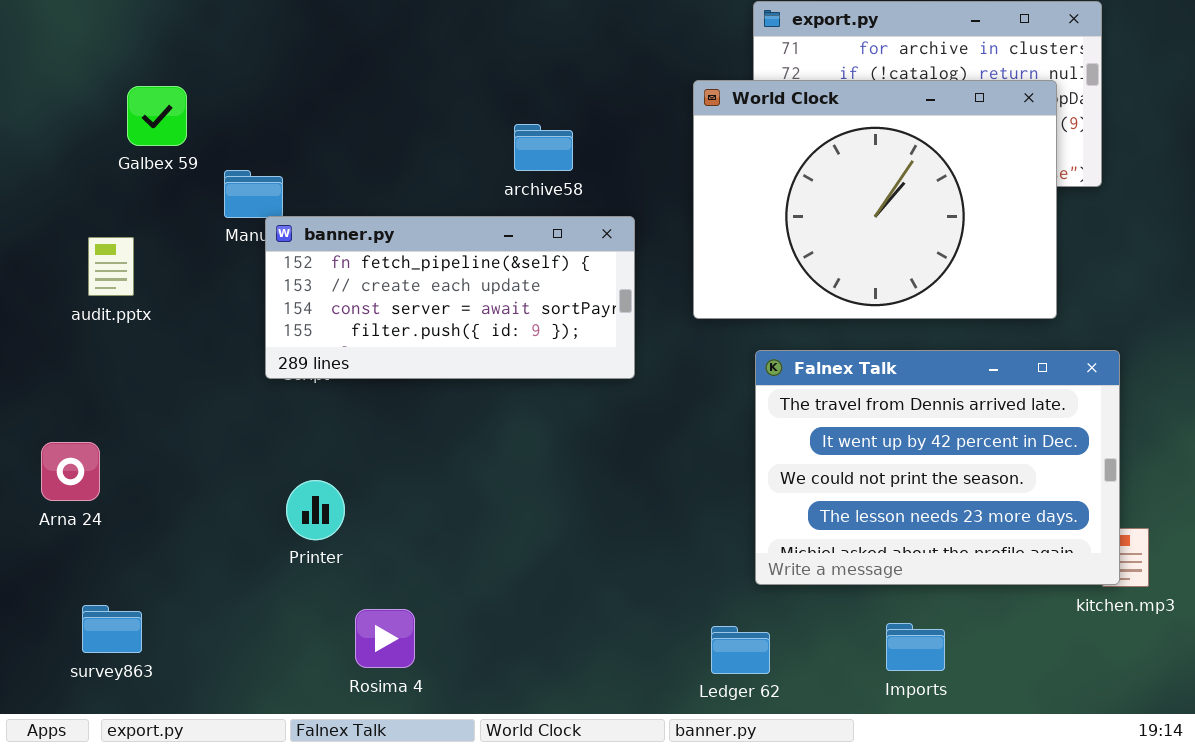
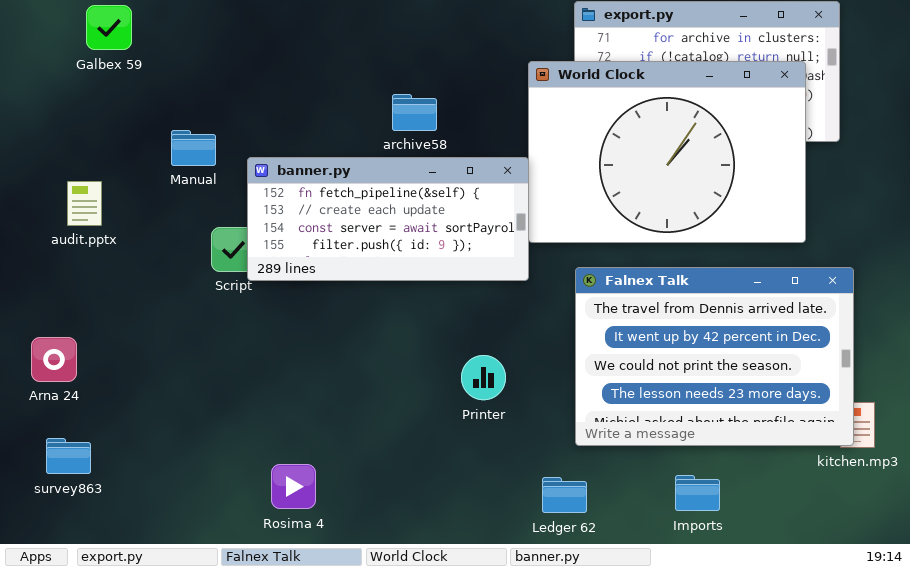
Galbex 59: [127,86,187,146] -> [86,5,132,50], moved
banner.py: [265,216,635,379] -> [247,157,529,281], moved
Printer: [286,480,345,540] -> [461,355,506,400], moved
survey863: [82,605,142,653] -> [46,438,91,474], moved

